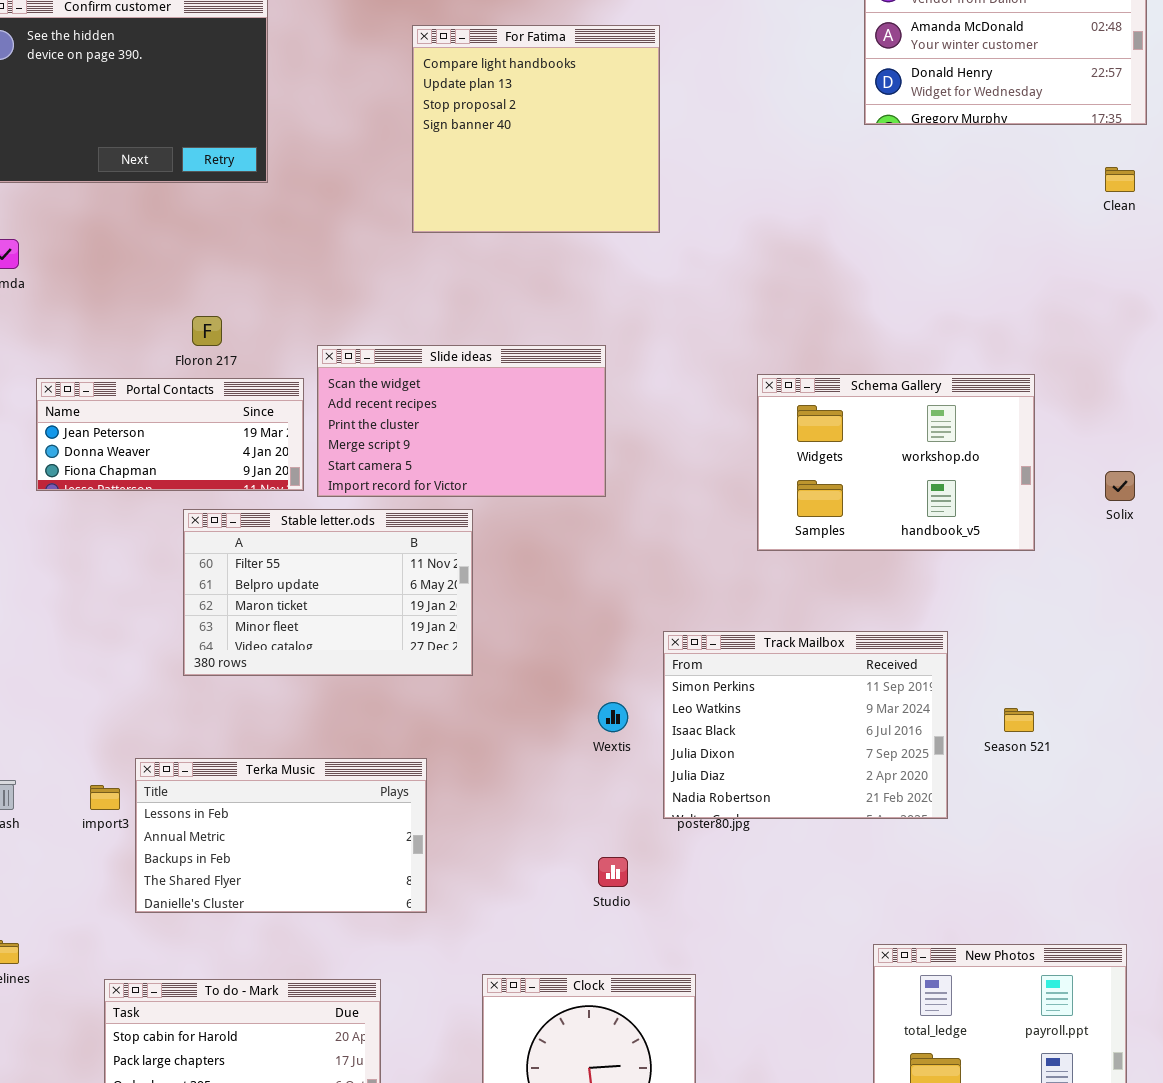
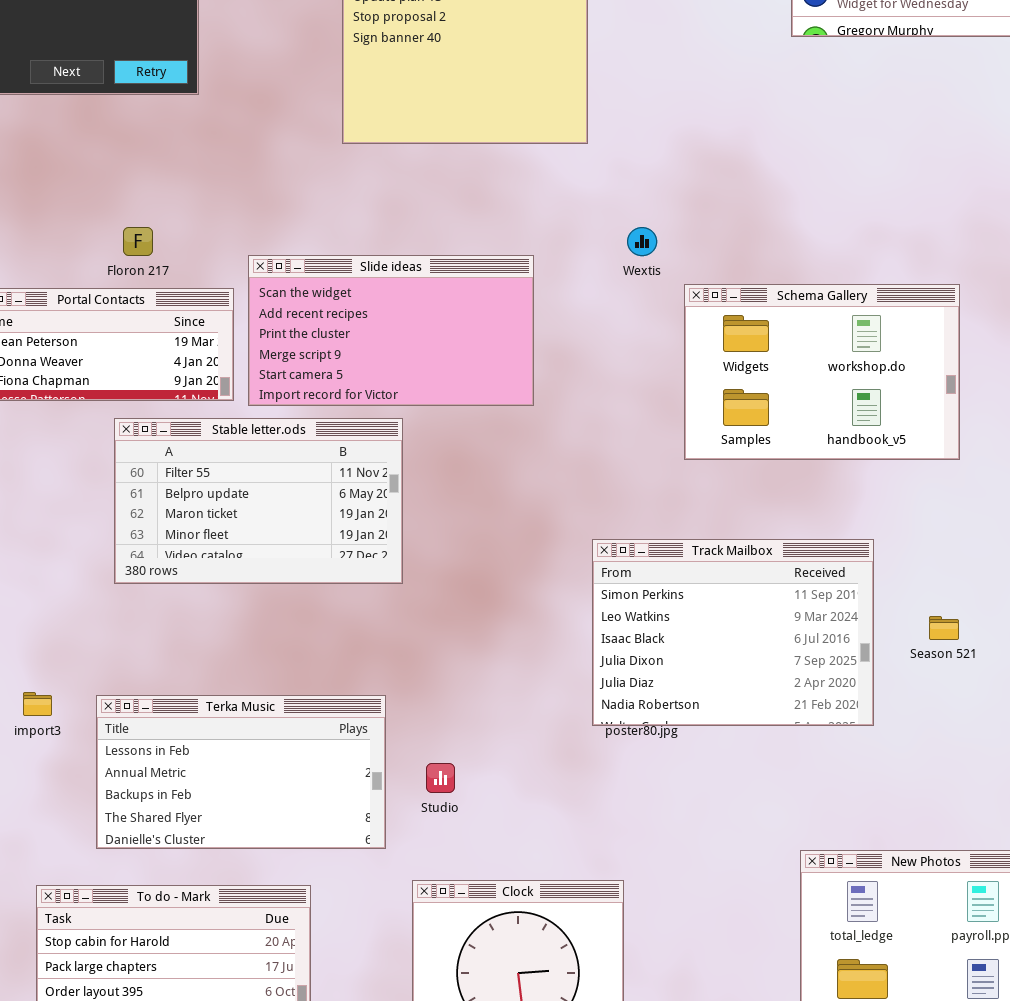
Wextis: [598,702,628,732] -> [627,227,657,256], moved
Terka Music: [135,758,427,913] -> [96,695,386,849], moved
Studio: [598,857,628,887] -> [426,763,455,793], moved

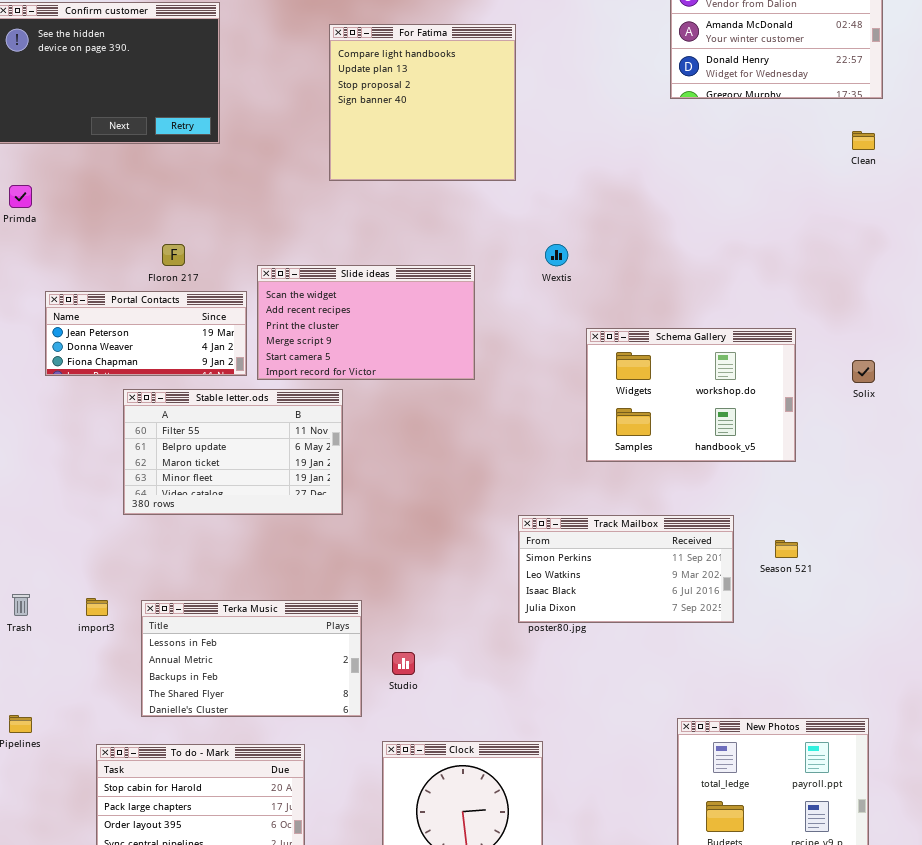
Schema Gallery: [684,284,960,460] -> [586,328,796,462], moved
Stable letter.ods: [114,418,403,584] -> [123,389,343,515], moved
Track Mailbox: [592,539,874,726] -> [518,515,734,623], resized

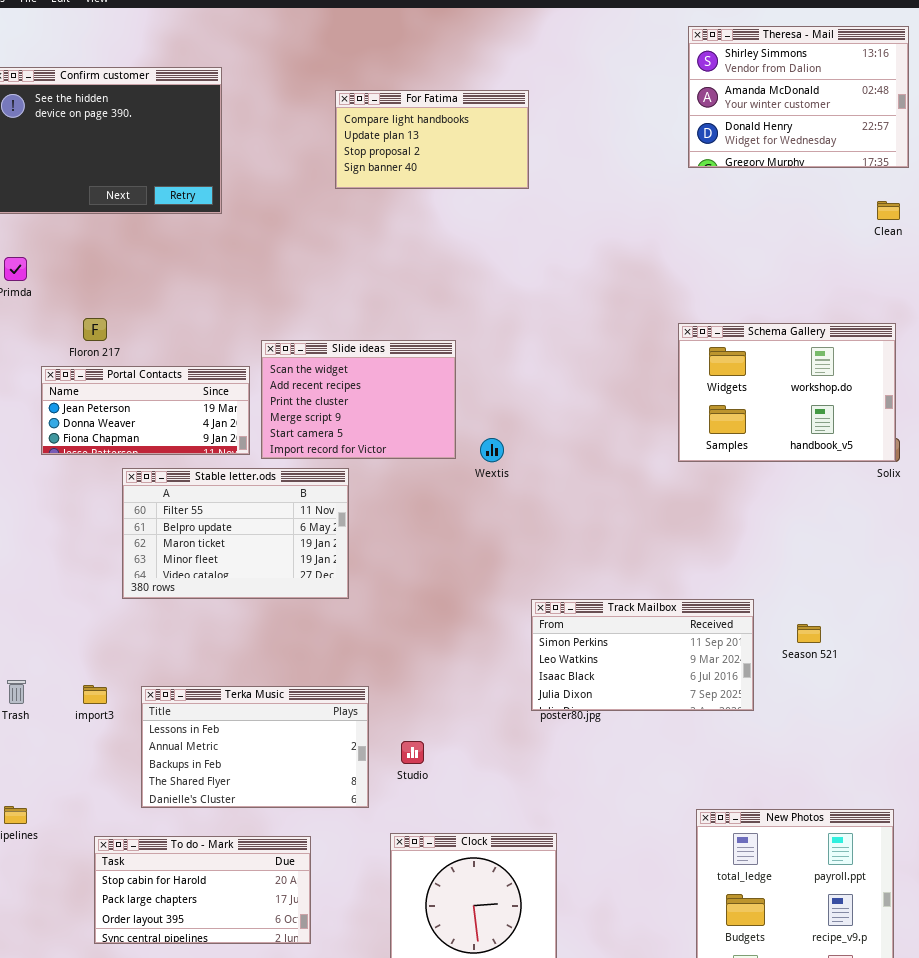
For Fatima: [329,24,516,181] -> [335,90,529,189], resized
Floron 217: [162,244,185,266] -> [83,318,107,341], moved
Wextis: [545,244,568,266] -> [480,438,504,462], moved
Slide ideas: [257,265,475,380] -> [261,340,456,459], resized
Schema Gallery: [586,328,796,462] -> [678,323,896,462], moved

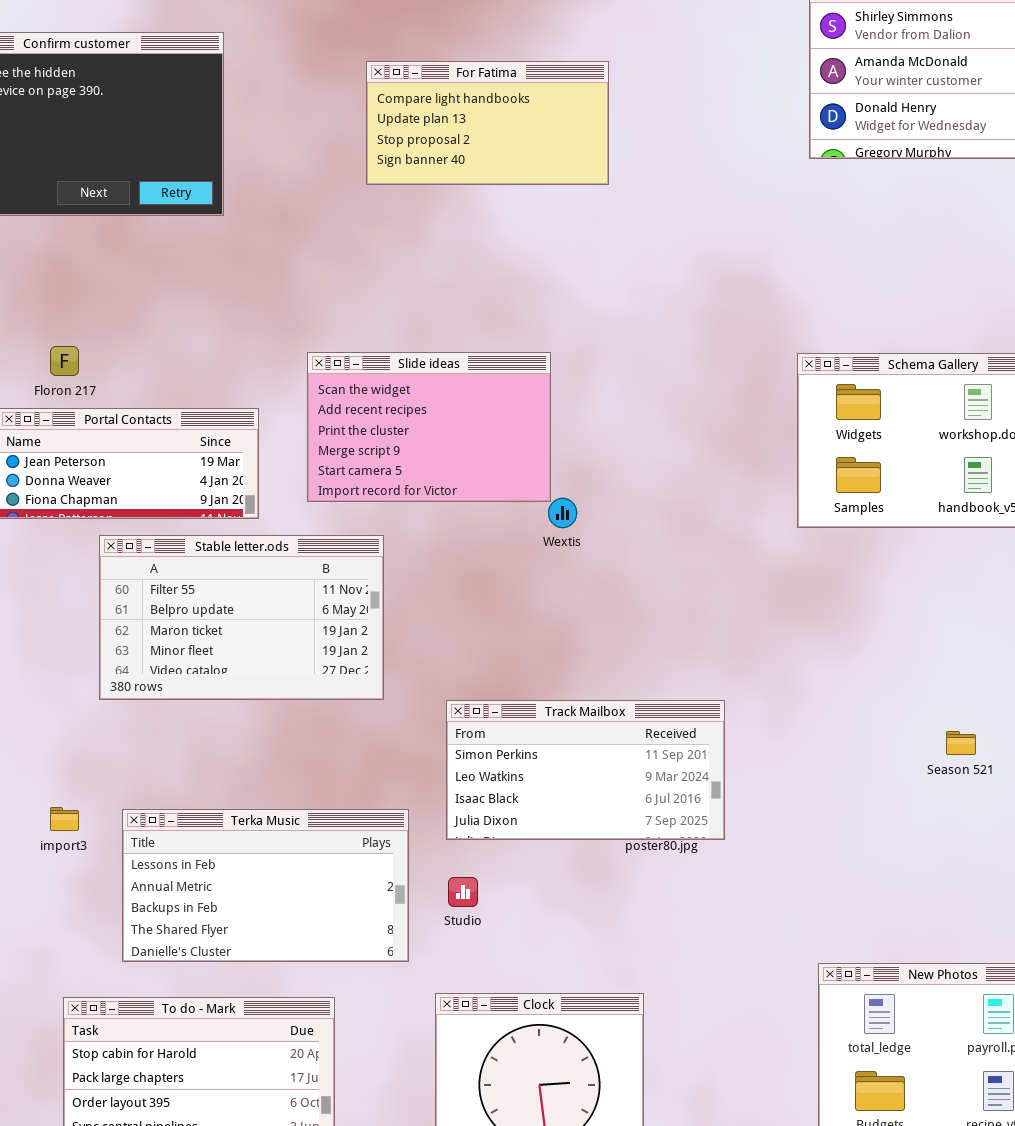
Slide ideas: [261,340,456,459] -> [307,352,551,502], moved
Track Mailbox: [531,599,754,711] -> [446,700,725,840], moved

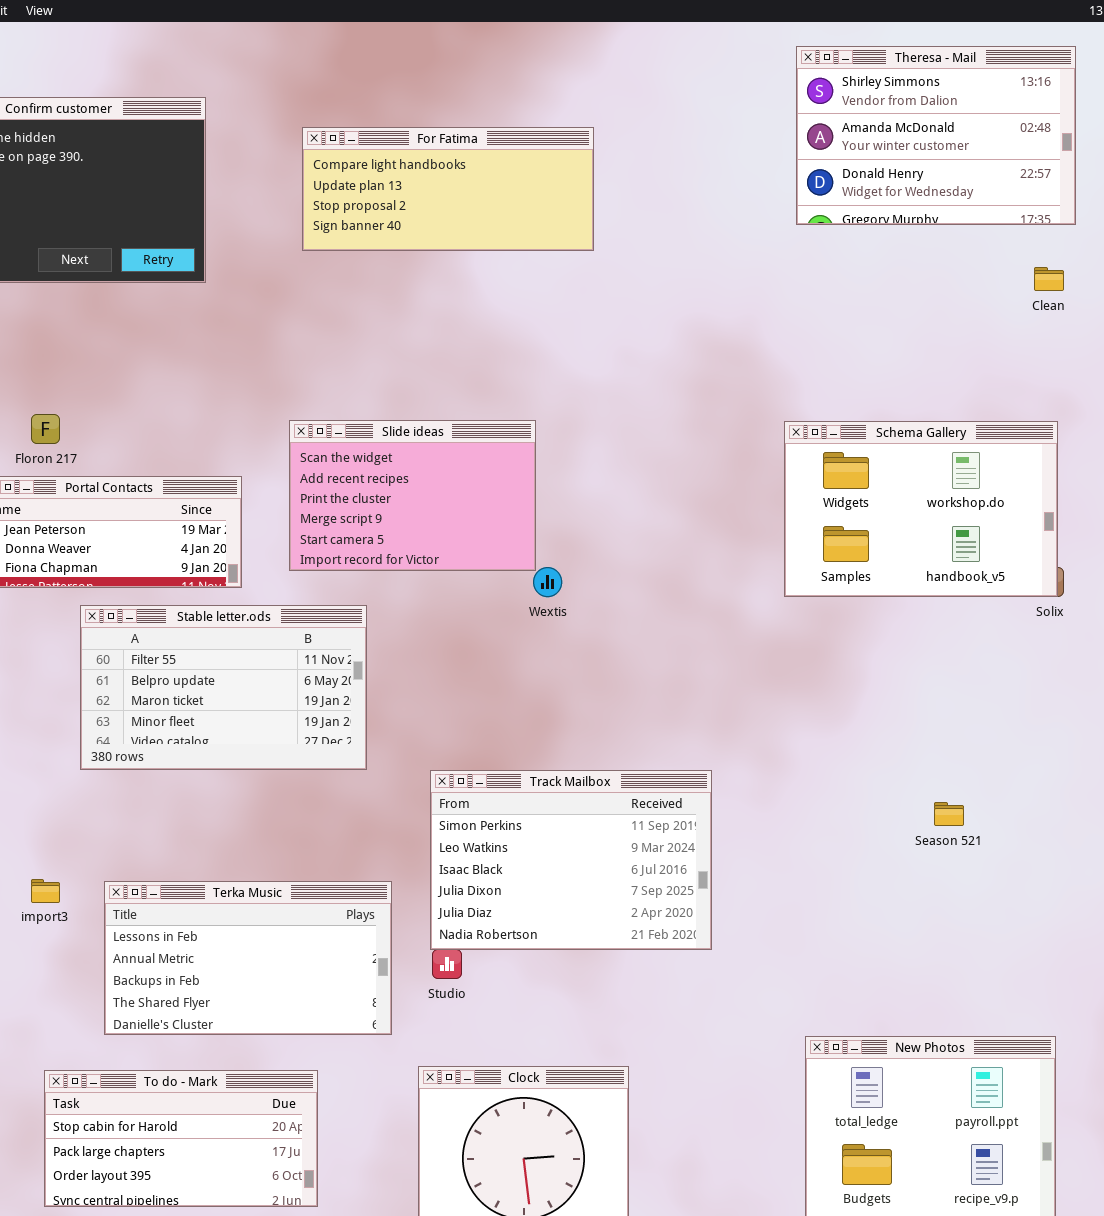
For Fatima: [366,61,609,185] -> [302,127,594,251], resized
Track Mailbox: [446,700,725,840] -> [430,770,712,950], resized

